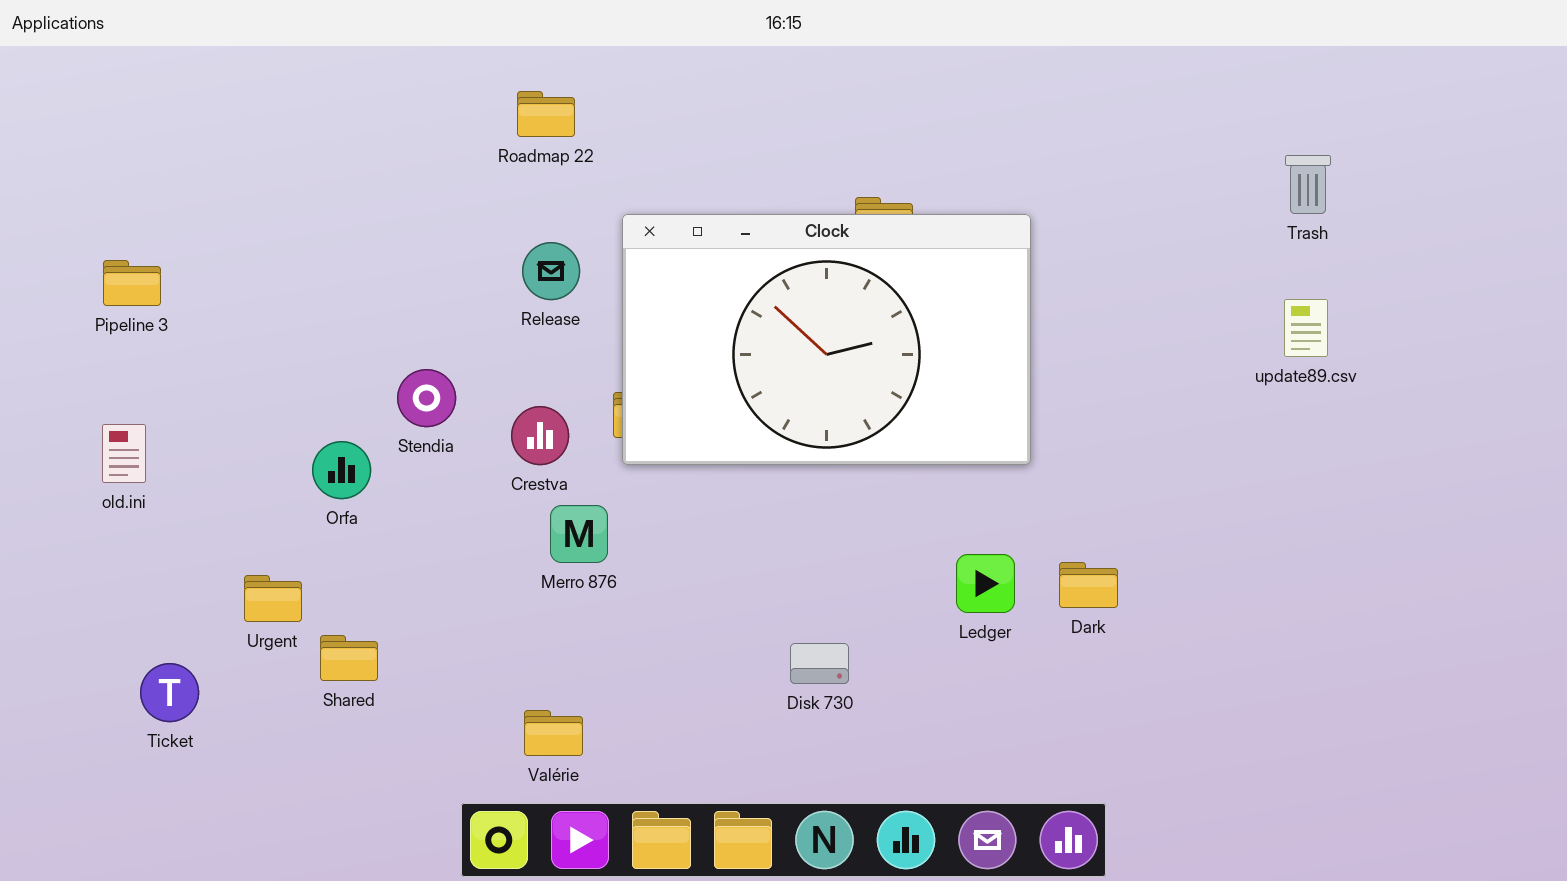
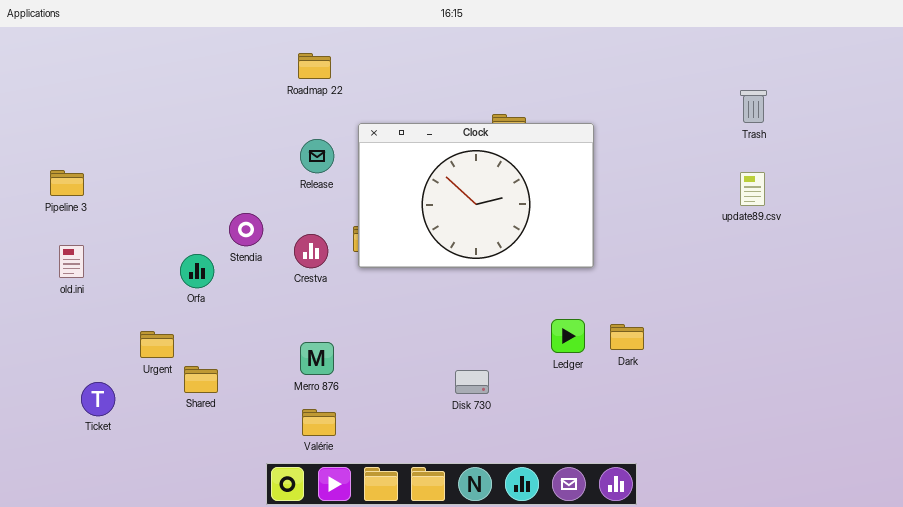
Pipeline 3: [103,260,161,306] -> [50,170,84,196], moved
Merro 876: [550,505,608,563] -> [300,342,334,375], moved

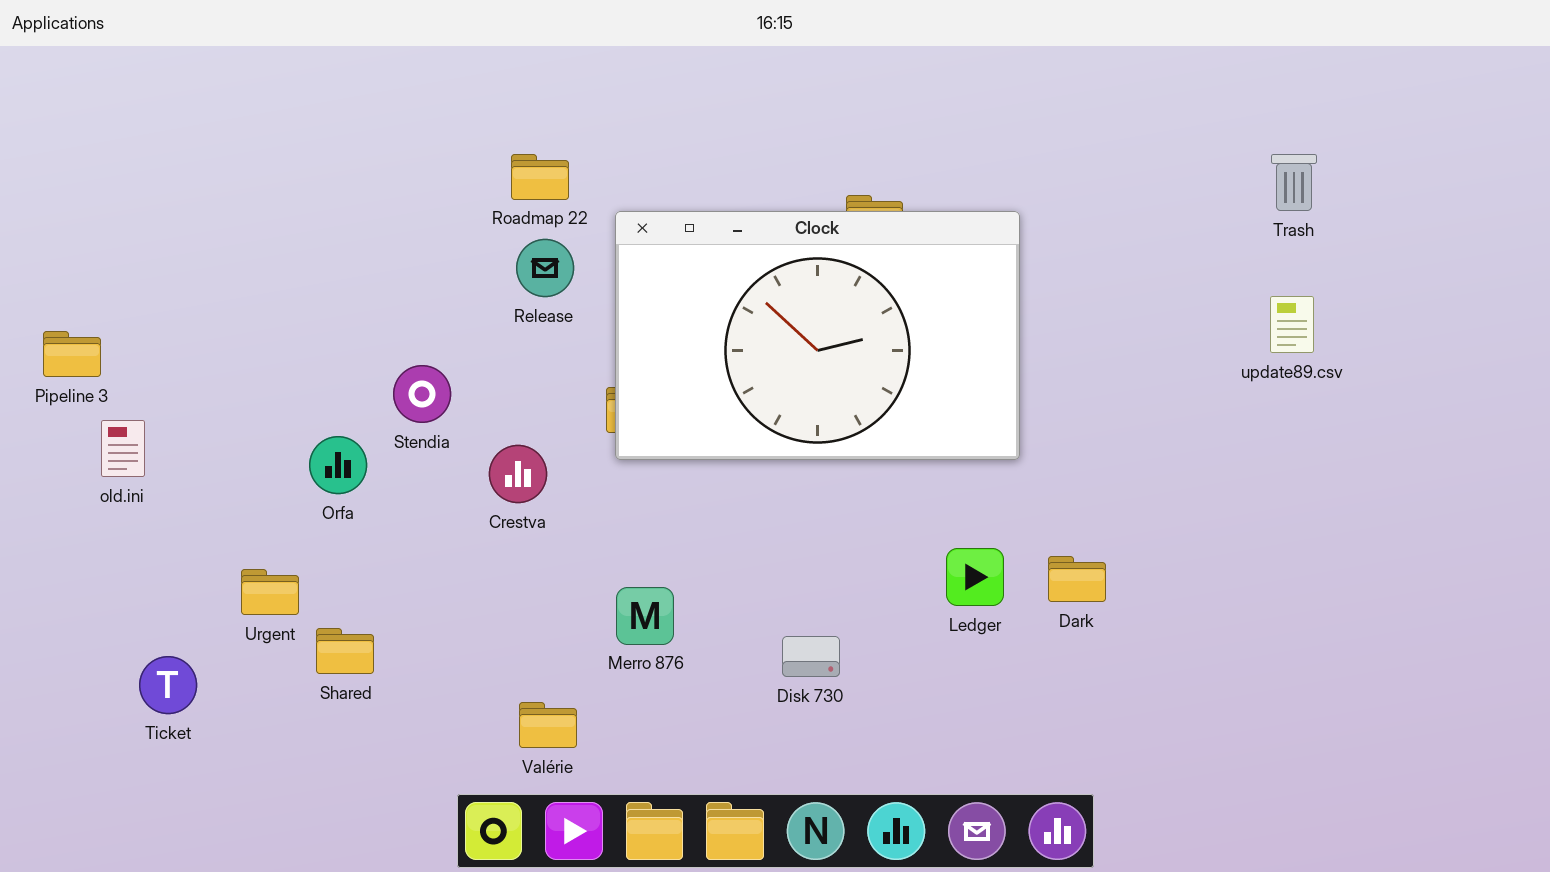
Roadmap 22: [298,53,331,79] -> [511,154,569,200], moved
Pipeline 3: [50,170,84,196] -> [43,331,101,377], moved
Crestva: [294,234,328,268] -> [489,445,547,503], moved
Merro 876: [300,342,334,375] -> [616,587,674,645], moved

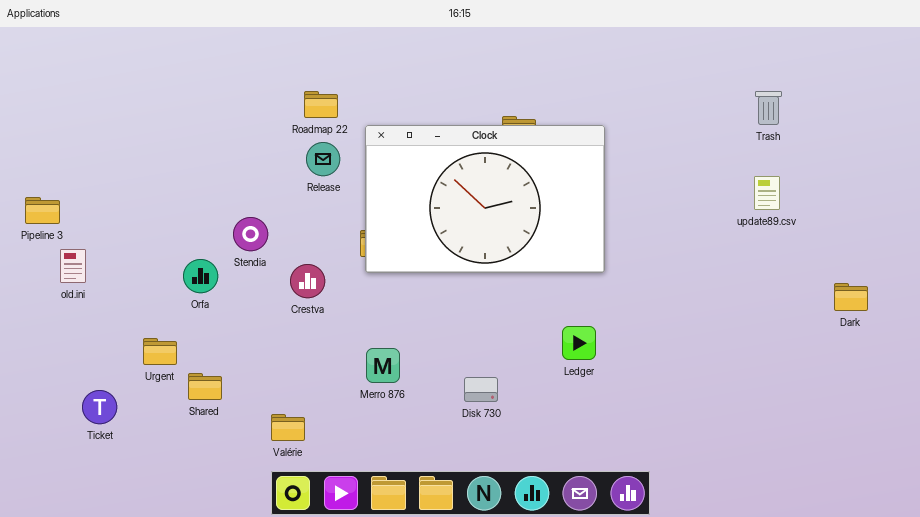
Dark: [1048,556,1106,602] -> [834,283,868,311], moved
Valérie: [519,702,577,748] -> [271,414,305,441], moved

